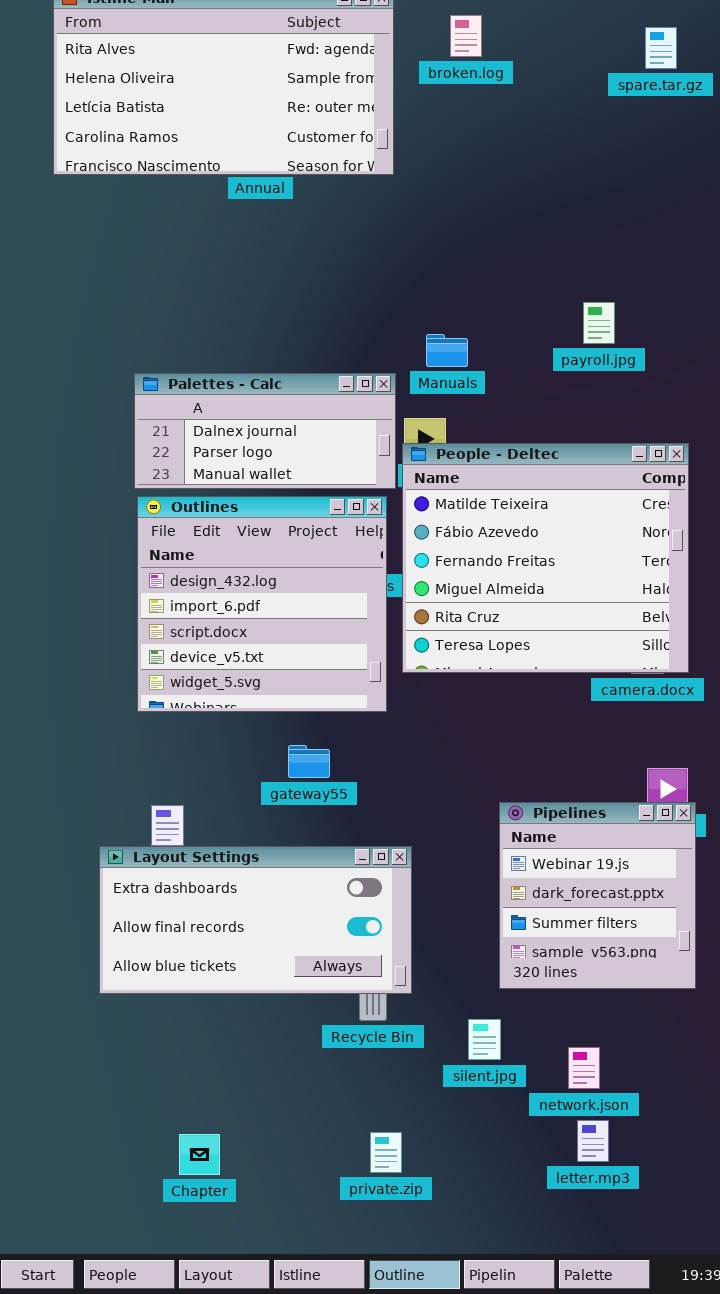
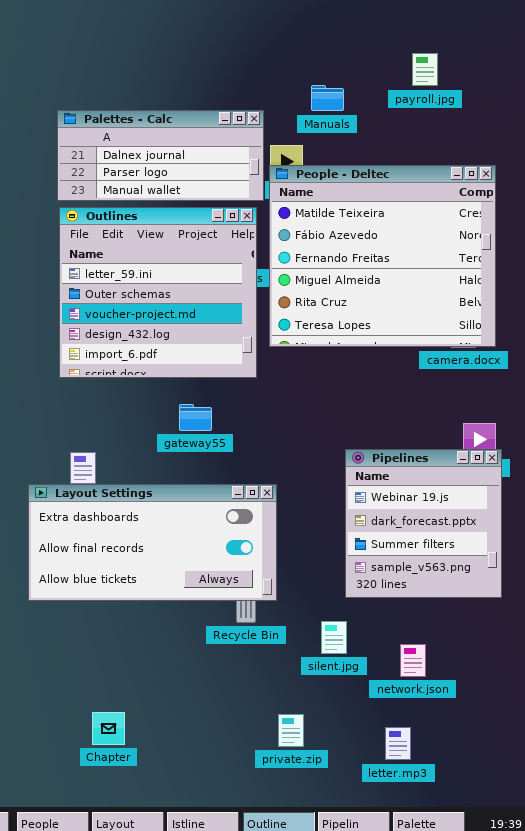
Manuals: [426,334,468,367] -> [311,85,344,111], moved
Outlines: [137,496,387,712] -> [59,207,257,378], scrolled up 3 rows
letter.mp3: [577,1120,609,1162] -> [385,727,411,760], moved
private.zip: [370,1132,402,1173] -> [278,714,304,747], moved

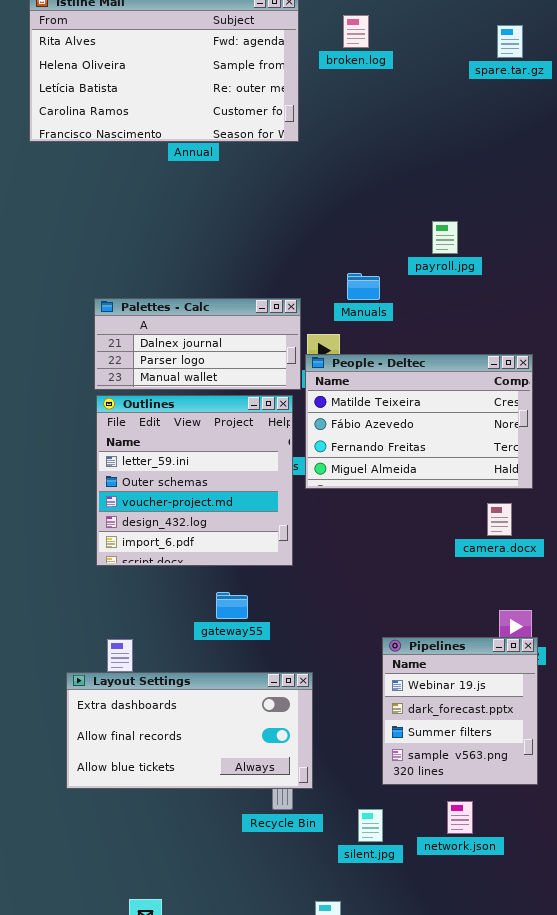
payroll.jpg: [412,53,438,86] -> [432,221,458,254], moved
People - Deltec: [269,165,496,347] -> [305,354,533,489], resized
network.json: [400,644,426,677] -> [447,801,473,834], moved

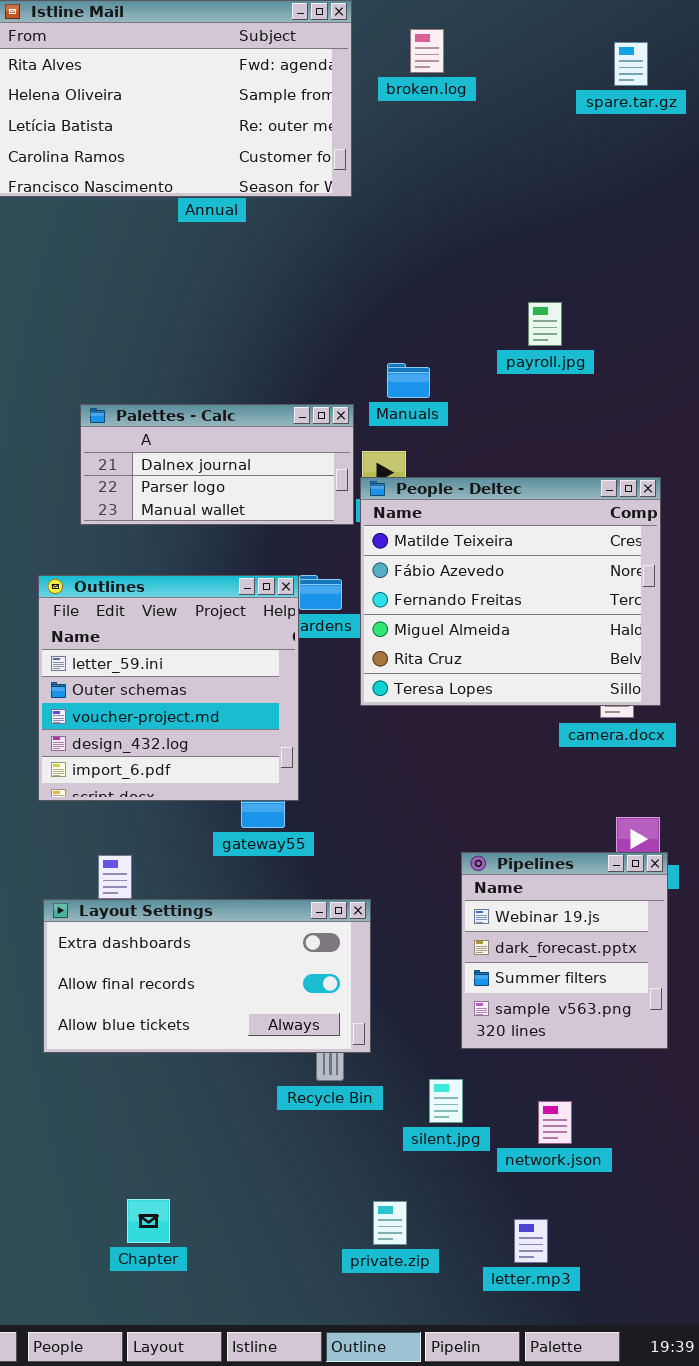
Manuals: [347,273,380,300] -> [387,363,430,398], moved
People - Deltec: [305,354,533,489] -> [360,477,661,706], resized
Outlines: [96,395,293,566] -> [38,575,299,801], moved
network.json: [447,801,473,834] -> [538,1101,572,1144], moved

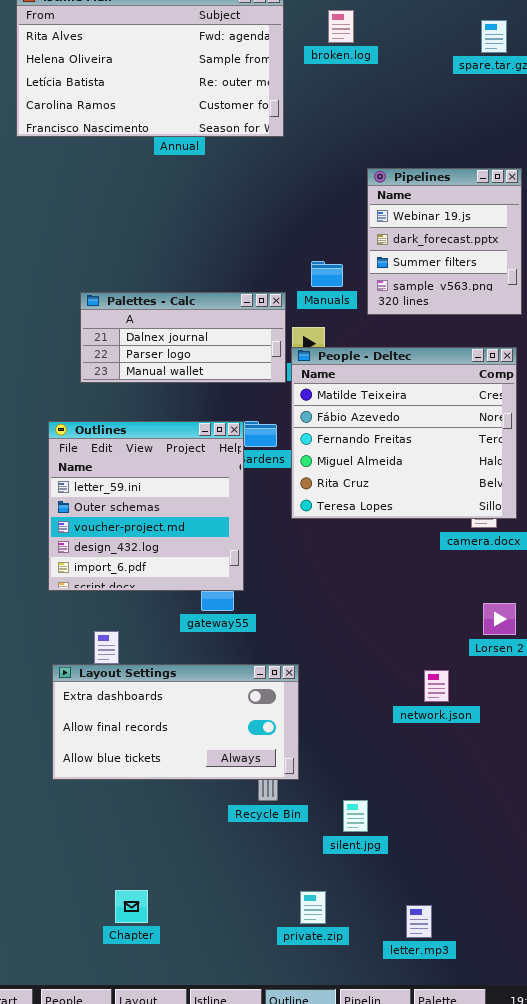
Pipelines: [461,852,668,1049] -> [367,168,522,315], moved
network.json: [538,1101,572,1144] -> [424,670,449,702], moved

